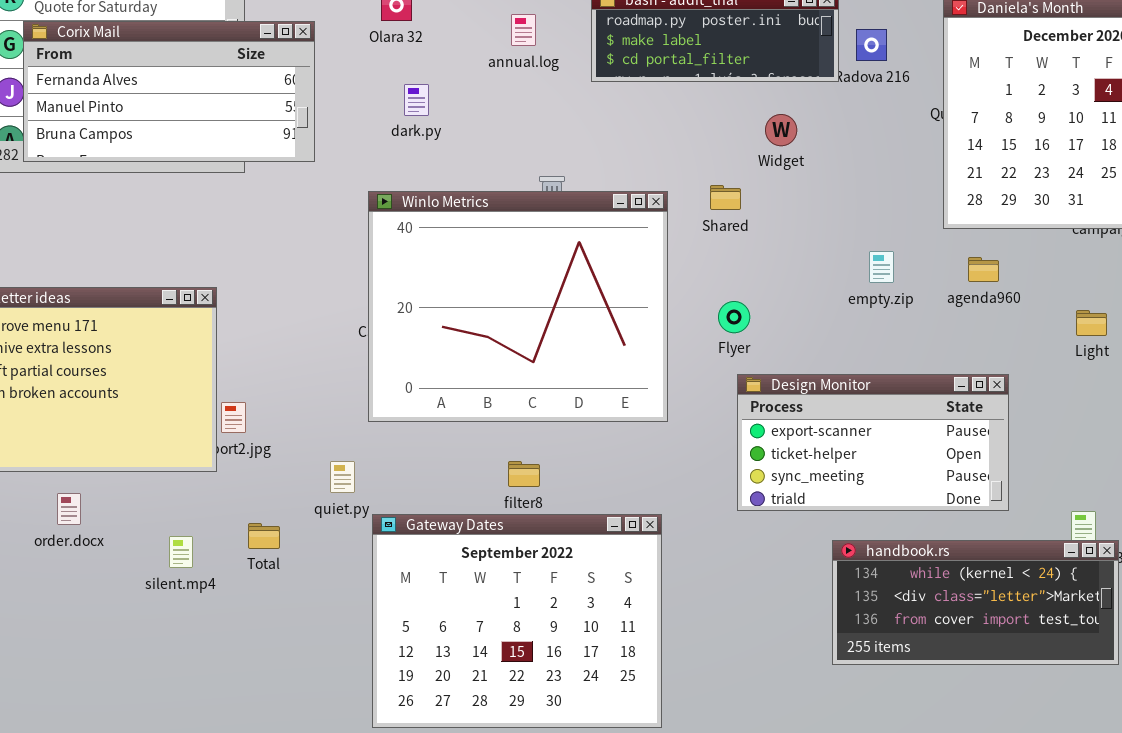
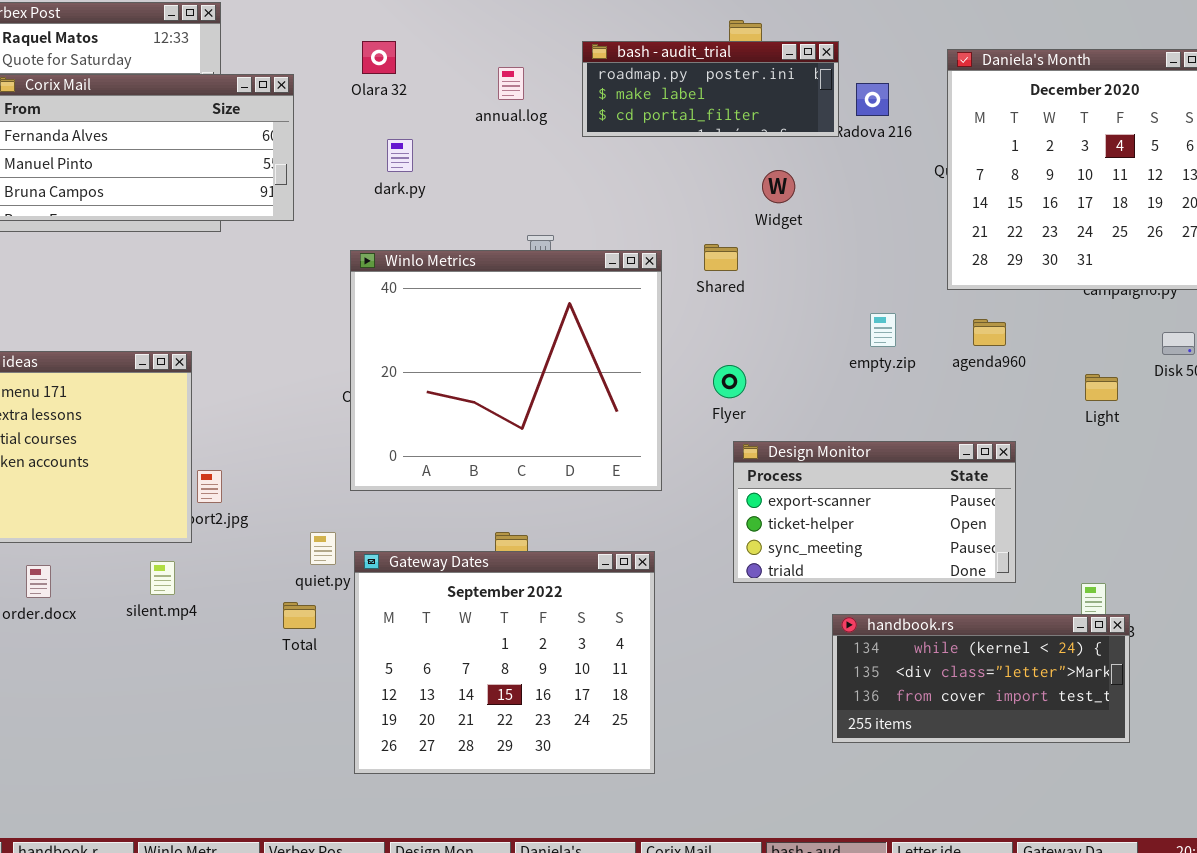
Gateway Dates: [372,514,662,728] -> [354,551,655,774], moved
Total: [248,523,280,549] -> [283,602,316,629], moved
silent.mp4: [169,536,193,568] -> [150,561,175,595], moved

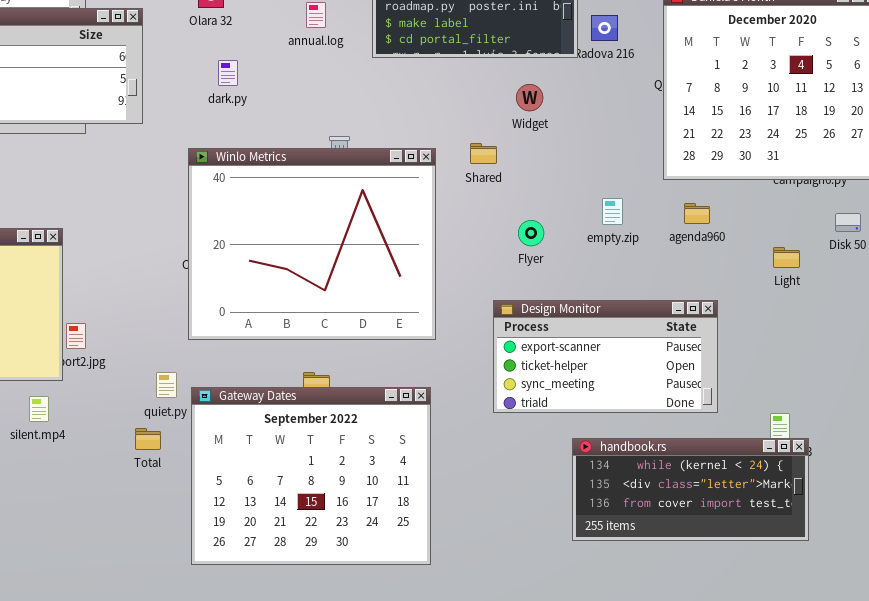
Flyer: [713,365,746,398] -> [518,220,544,246], moved

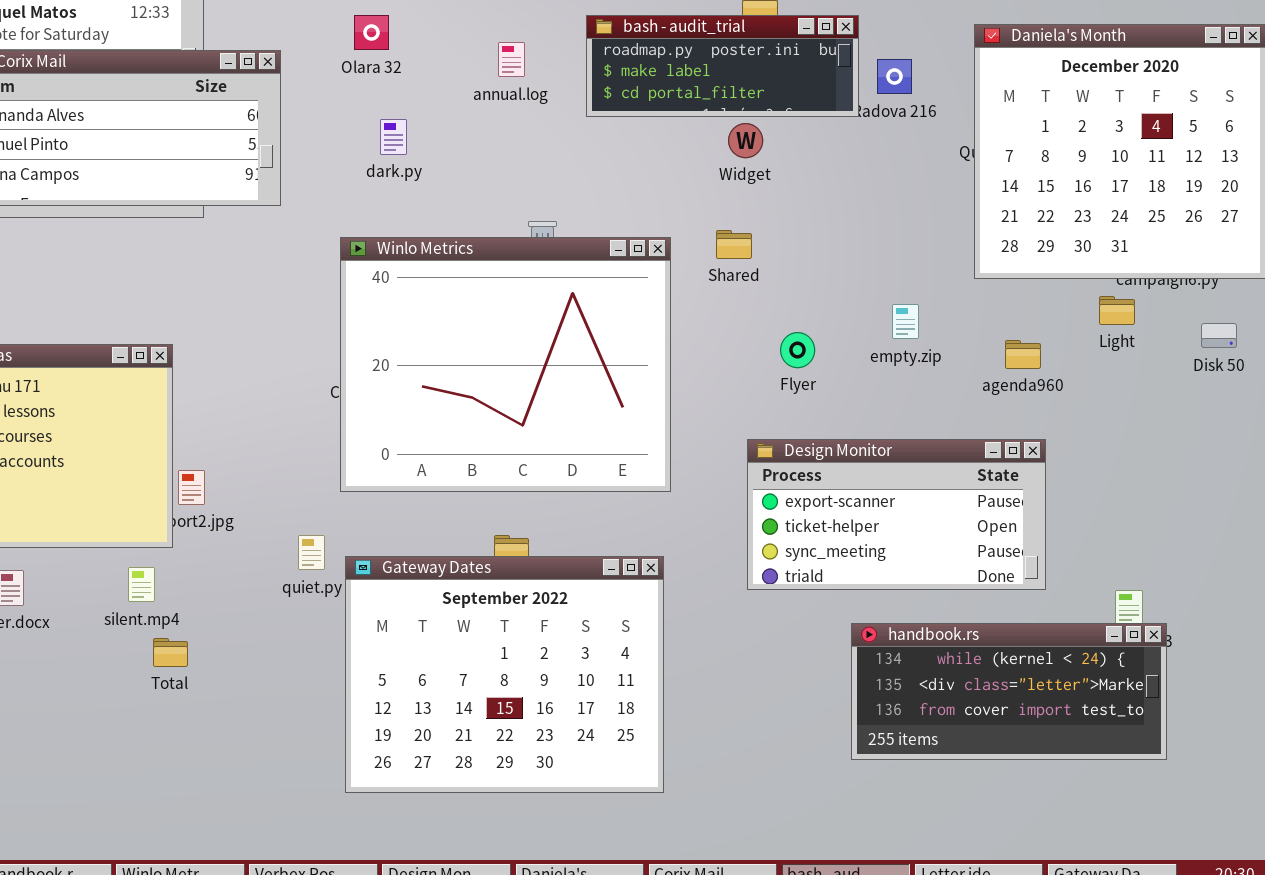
Widget: [516,84,543,111] -> [728,123,763,158], moved
agenda960: [684,203,710,224] -> [1005,340,1041,369], moved
Light: [773,247,800,268] -> [1099,296,1135,325], moved
Total: [135,428,161,450] -> [153,638,188,667], moved

